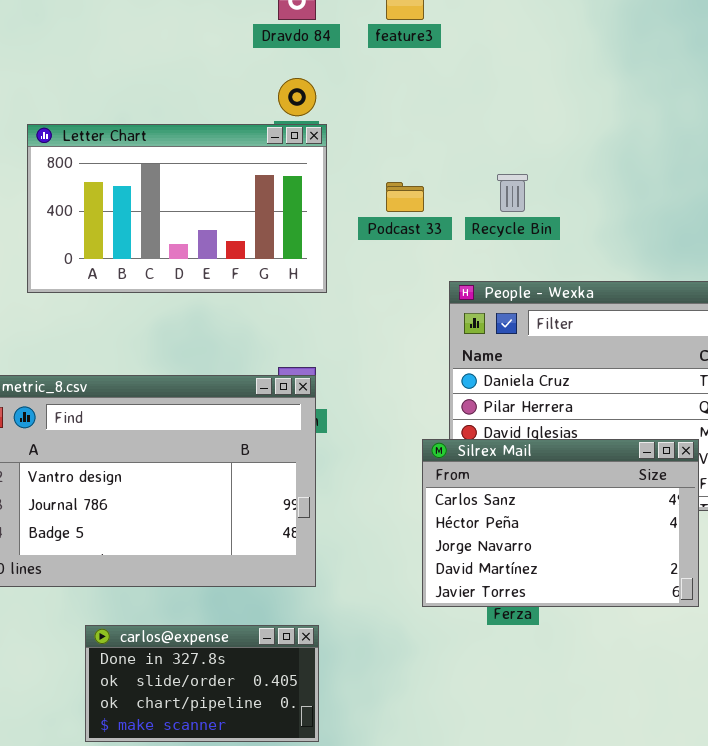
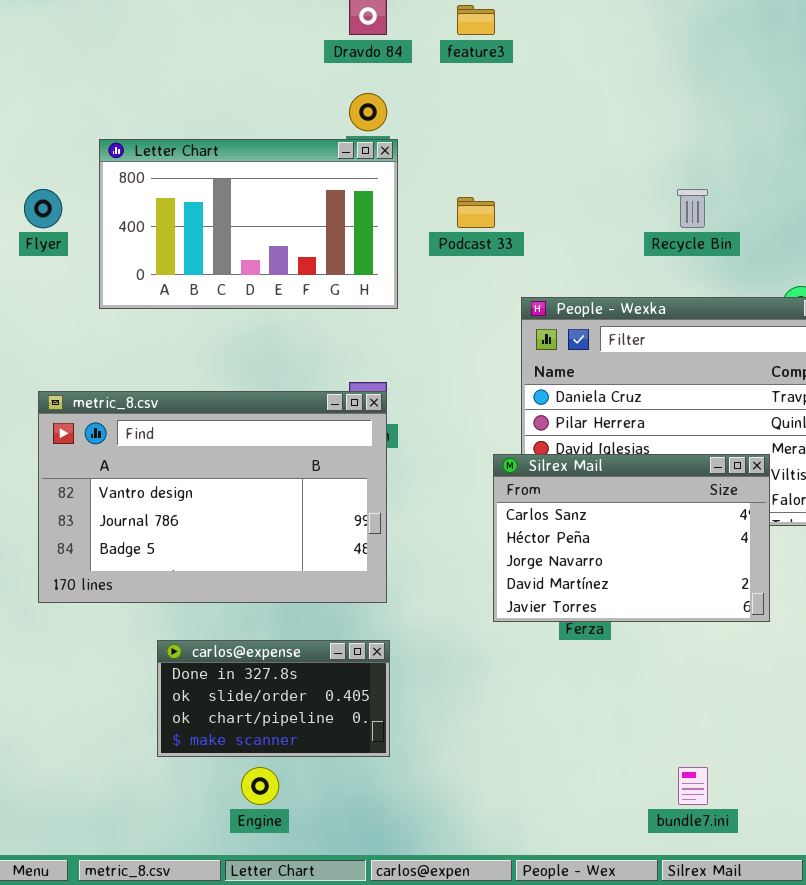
Recycle Bin: [497,174,528,212] -> [677,189,708,228], moved

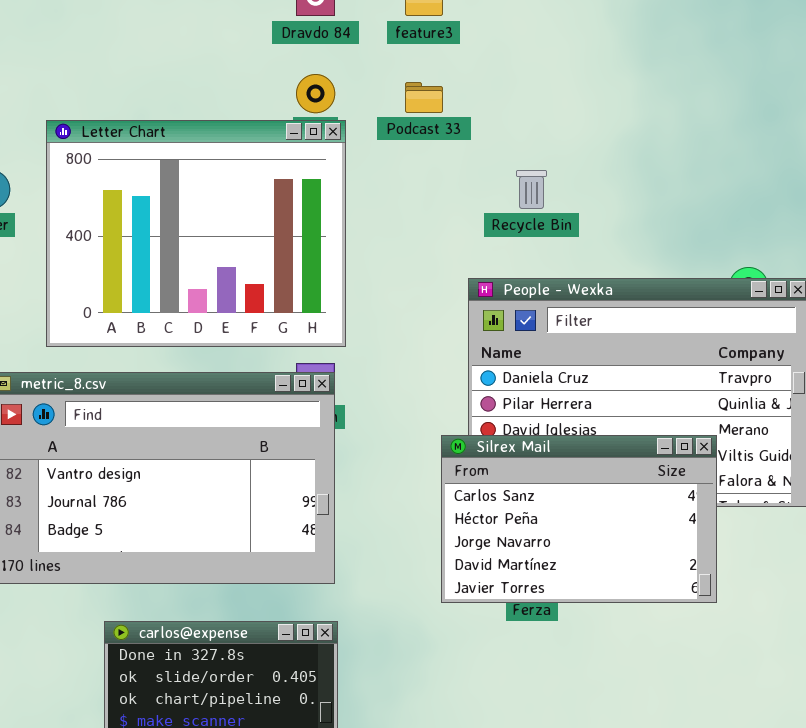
Letter Chart: [99,139,398,309] -> [46,120,346,347], resized
Recycle Bin: [677,189,708,228] -> [516,170,547,209], moved
Podcast 33: [457,197,495,228] -> [405,82,443,113], moved

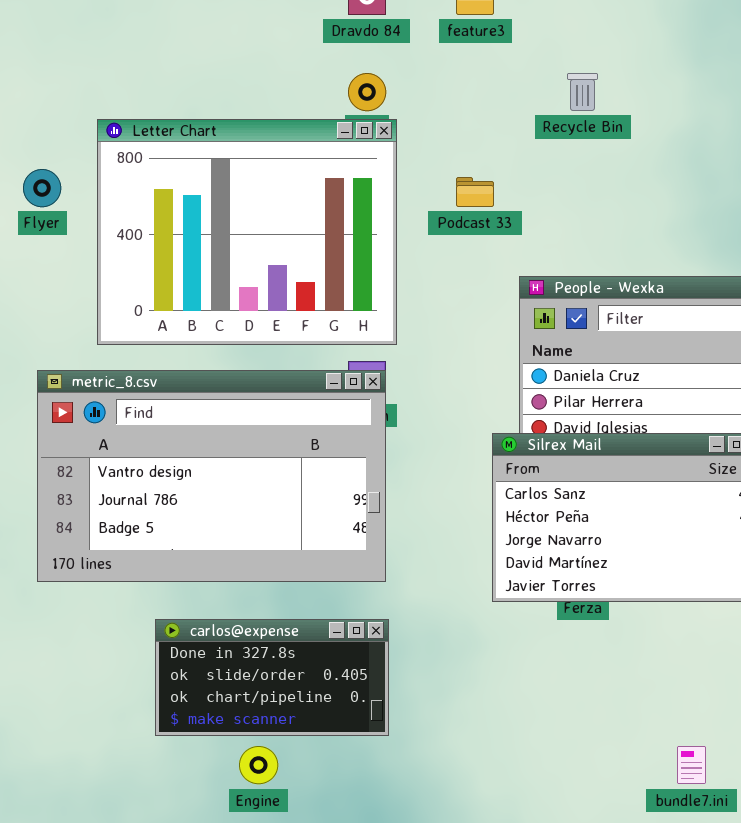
Podcast 33: [405,82,443,113] -> [456,177,494,207], moved
Recycle Bin: [516,170,547,209] -> [567,73,598,111], moved

